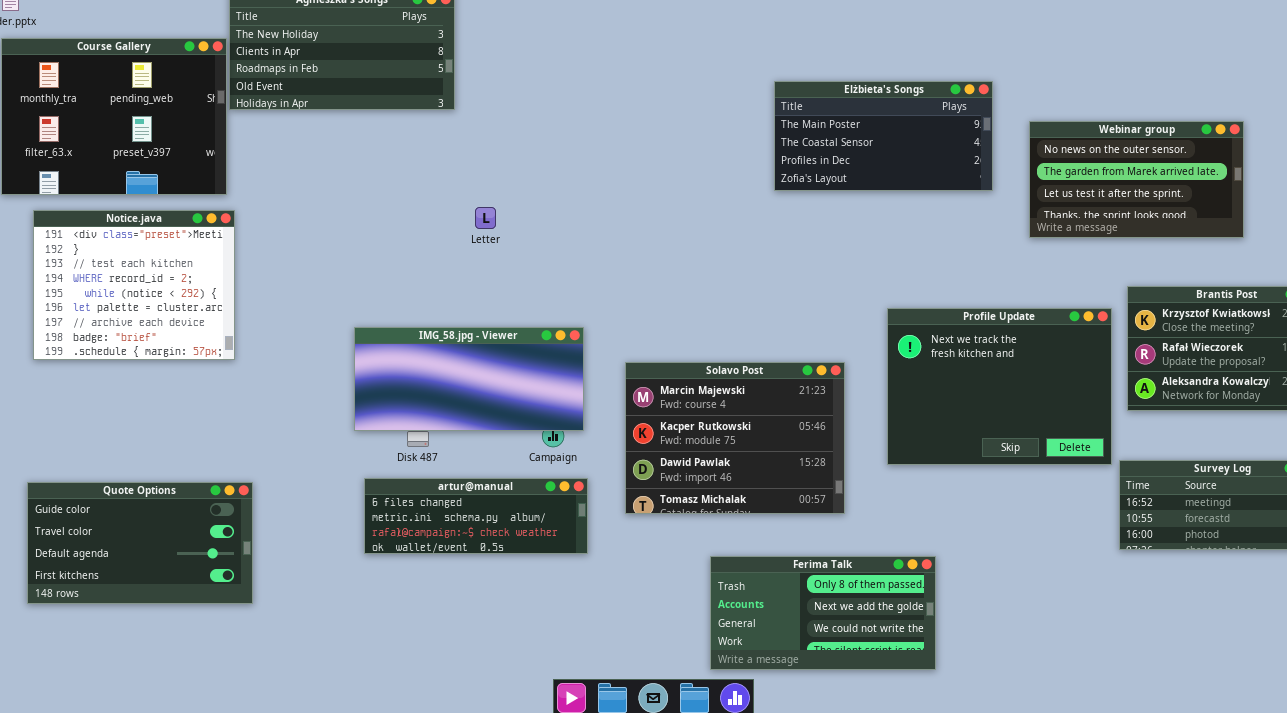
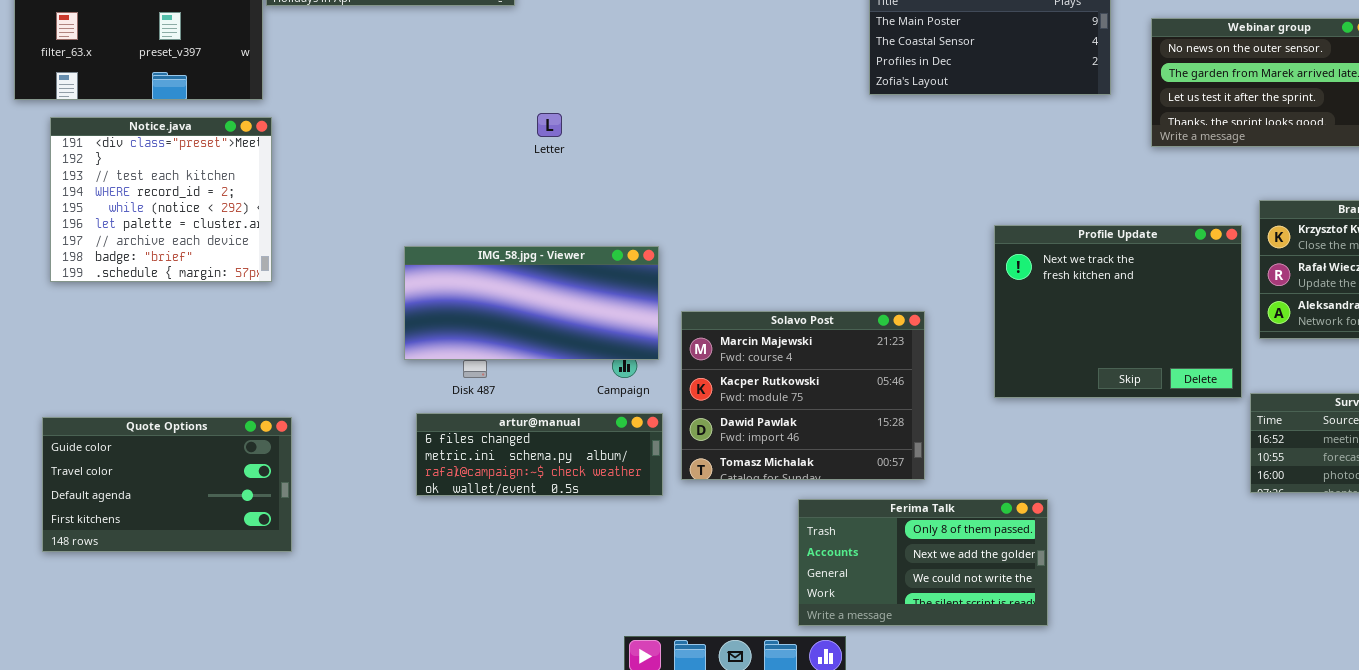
Solavo Post: [625,362,845,514] -> [681,311,925,480], moved

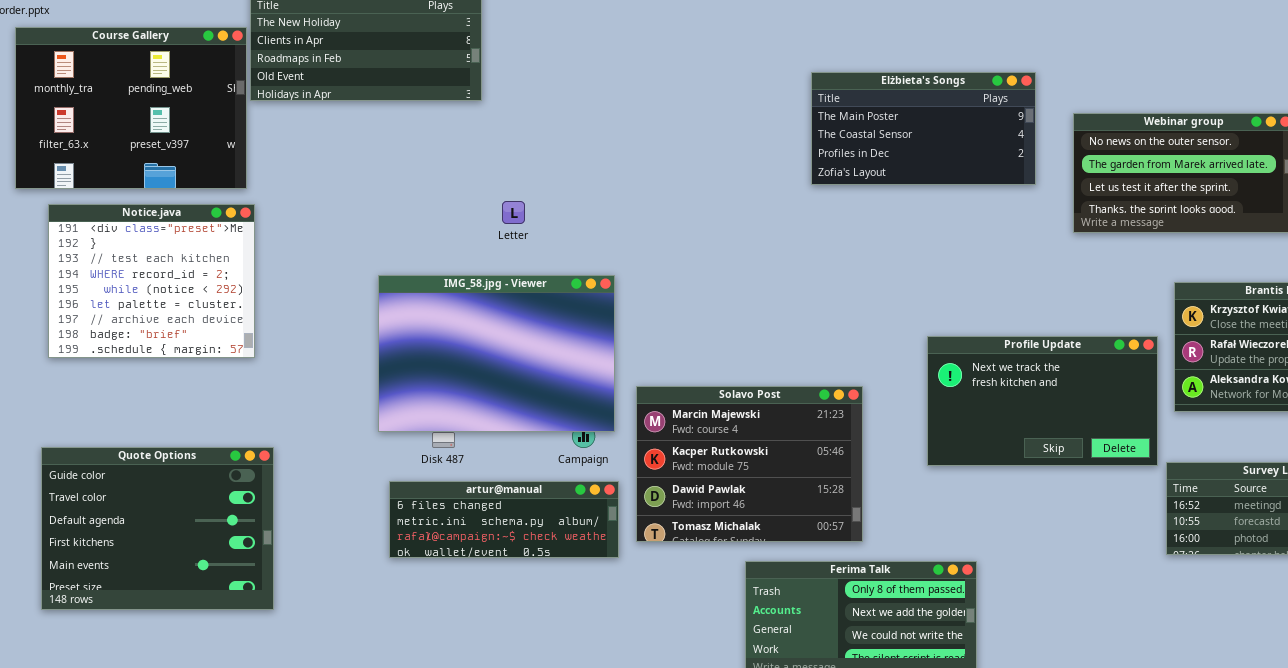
Profile Update: [994,225,1242,398] -> [927,336,1158,466], resized
IMG_58.jpg - Viewer: [404,246,659,360] -> [378,275,615,432], resized
Quote Options: [42,417,292,552] -> [41,447,274,610], resized

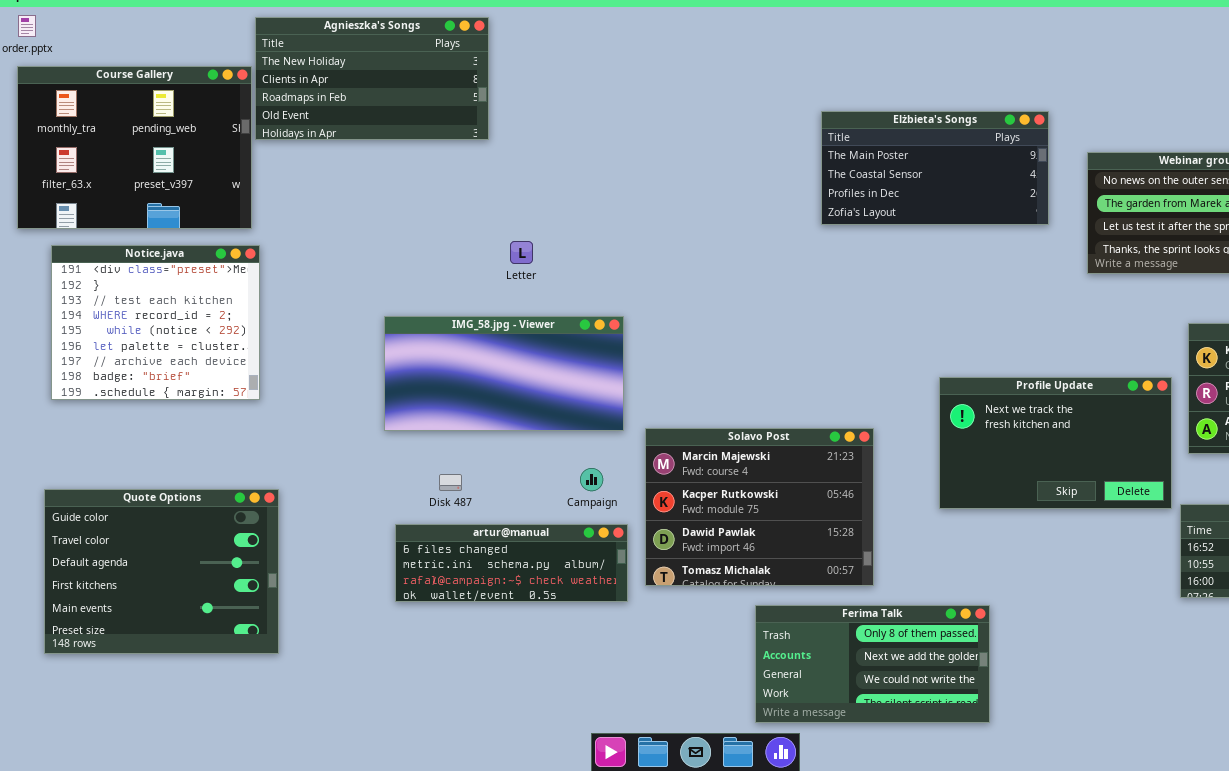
IMG_58.jpg - Viewer: [378,275,615,432] -> [384,316,624,431], resized

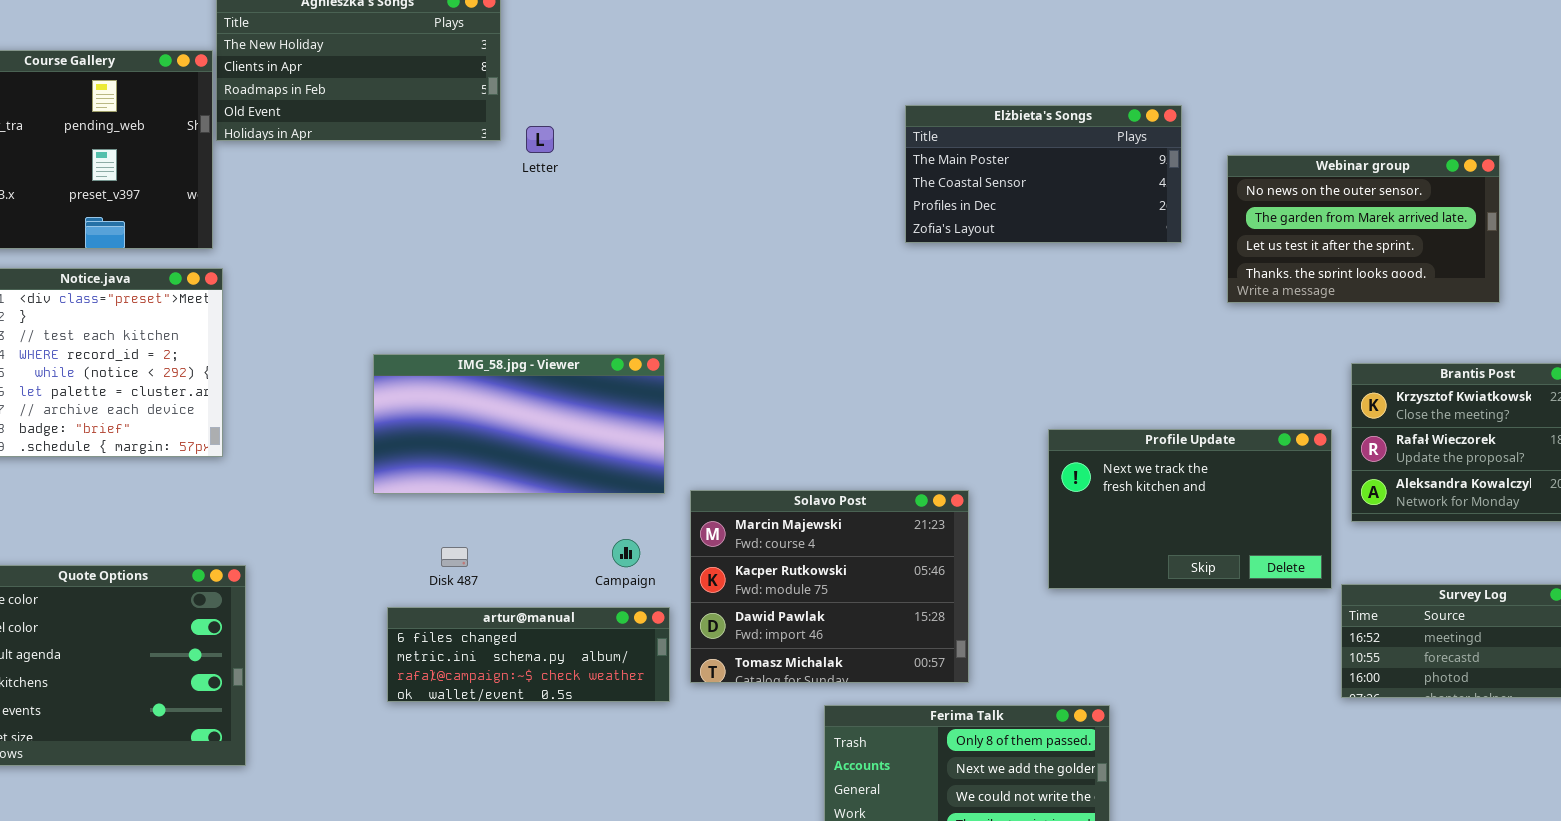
Letter: [510,241,533,264] -> [526,126,554,153], moved

